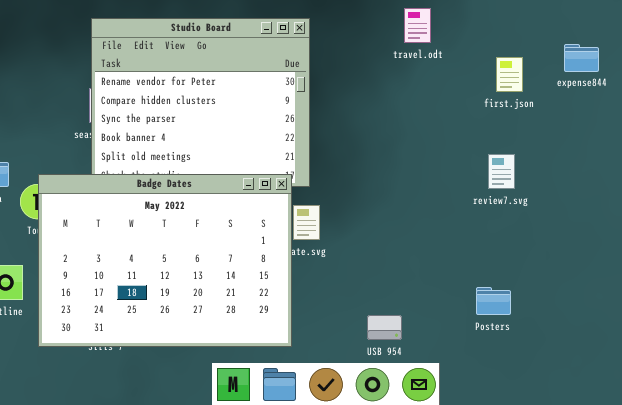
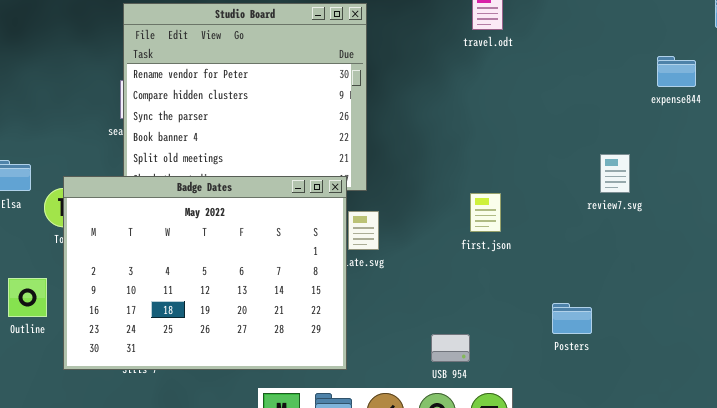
expense844: [564,44,599,72] -> [657,56,696,87], moved
first.json: [496,57,523,92] -> [470,193,501,232], moved
review7.svg: [488,154,515,189] -> [600,154,630,193], moved

